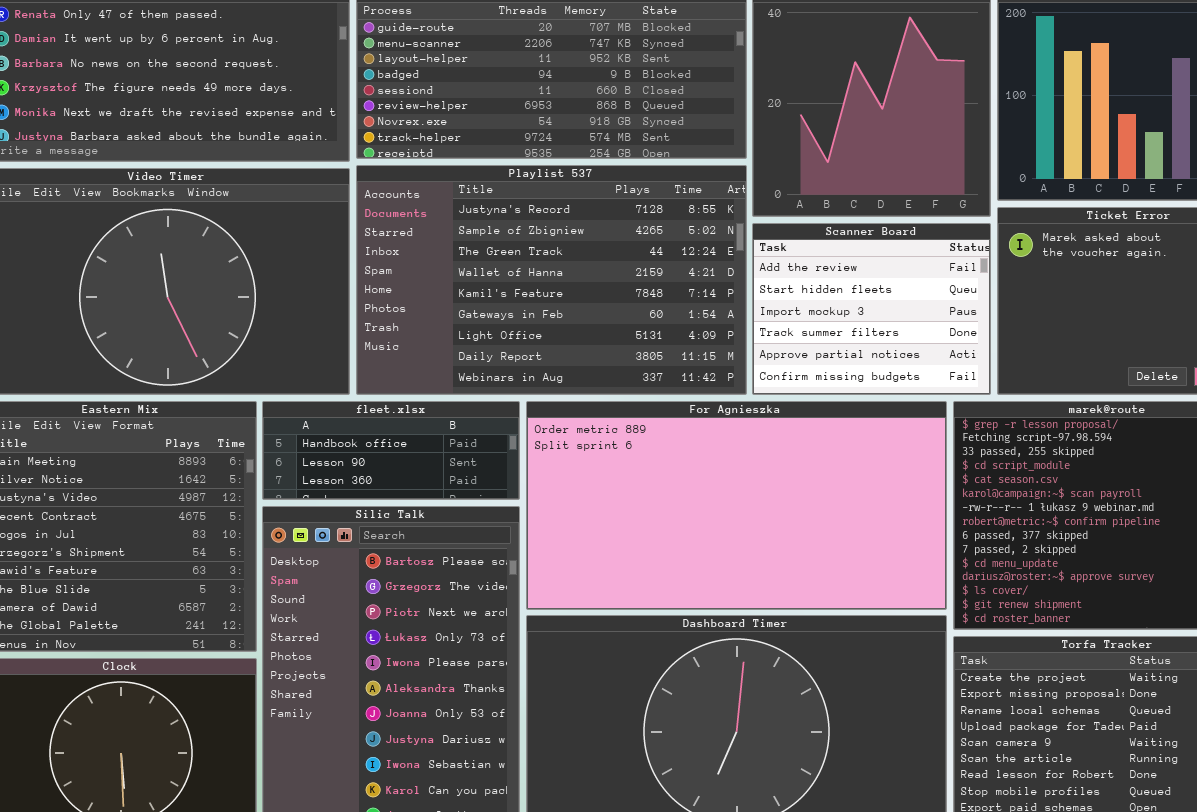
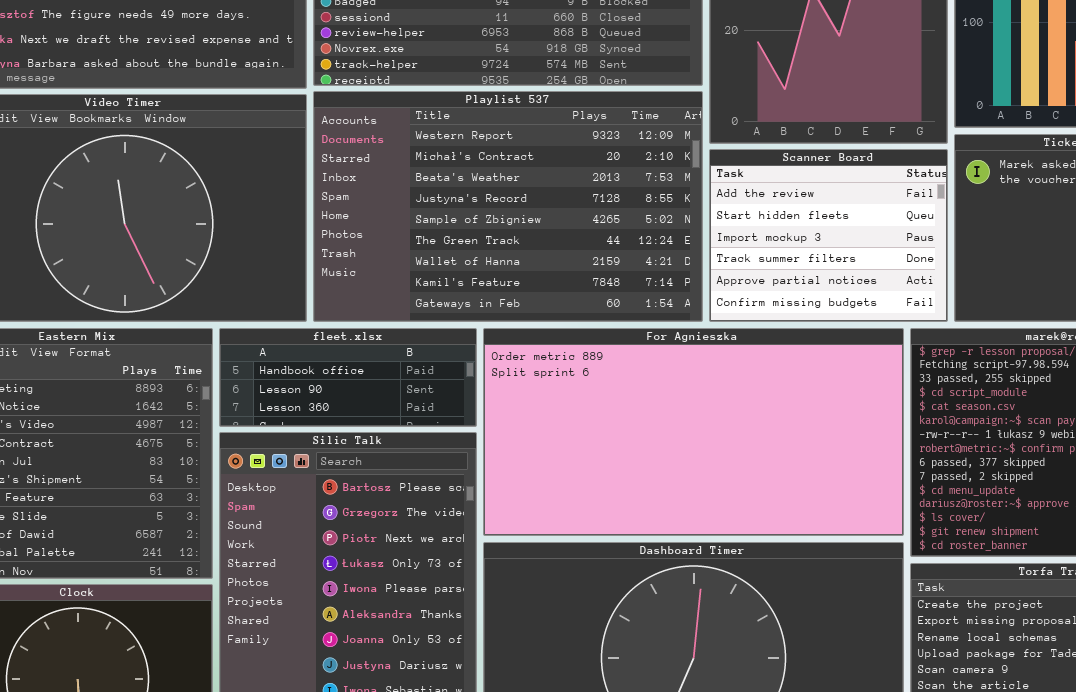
Playlist 537: [356,165,747,395] -> [313,91,703,322], scrolled up 3 rows

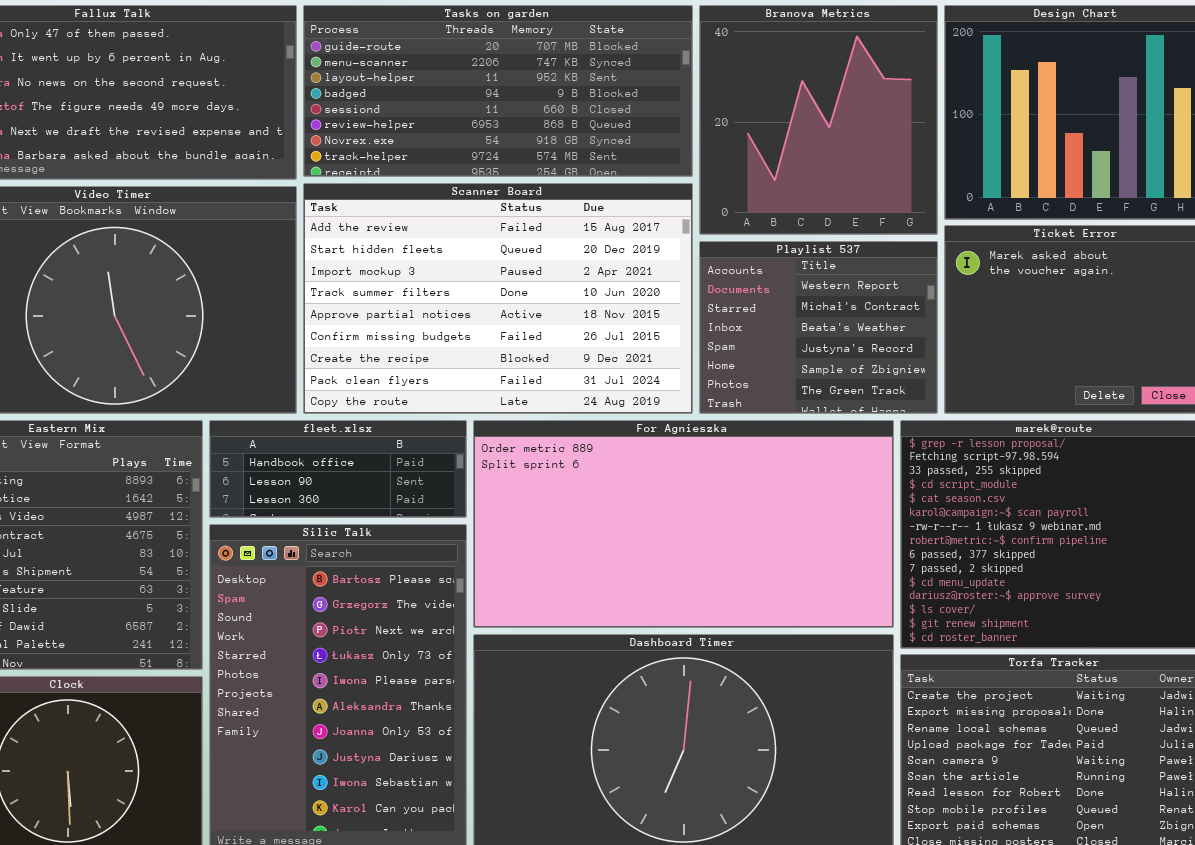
Playlist 537: [313,91,703,322] -> [699,241,938,414], moved, resized
Scanner Board: [709,149,948,322] -> [303,183,693,414], moved, resized

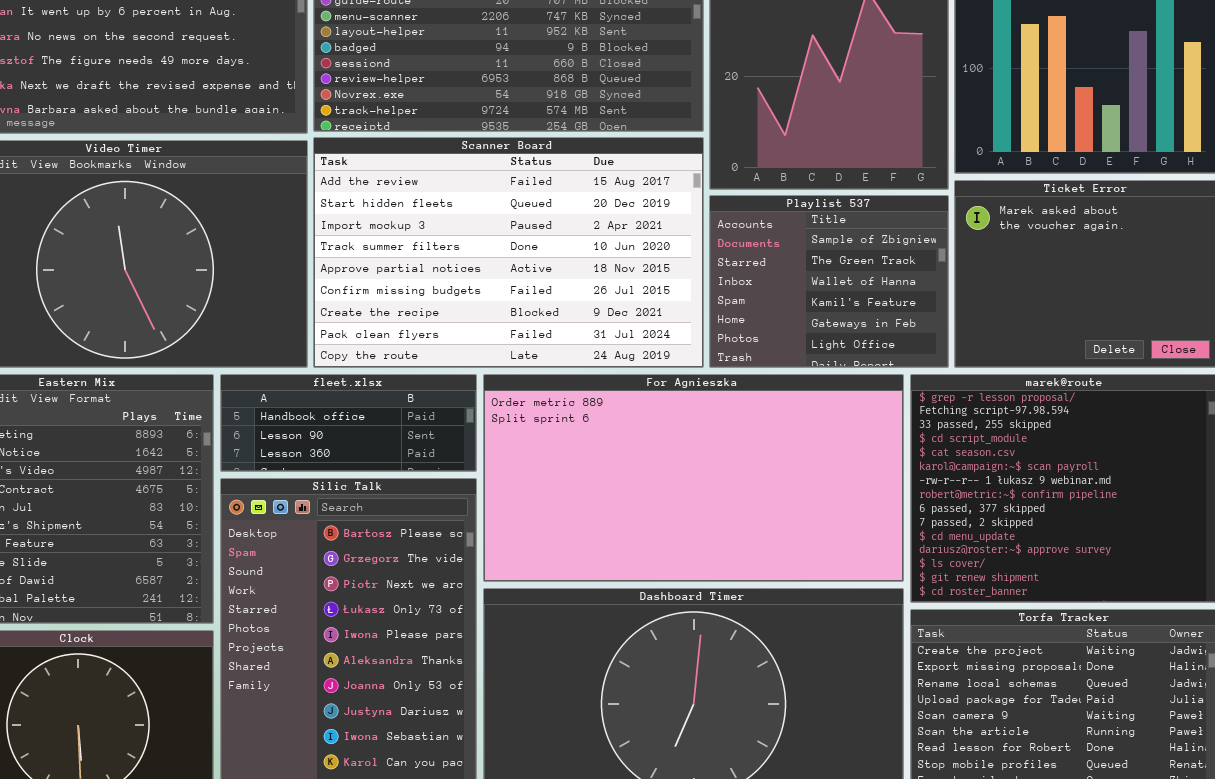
Playlist 537: [699,241,938,414] -> [709,195,949,368], scrolled down 4 rows

